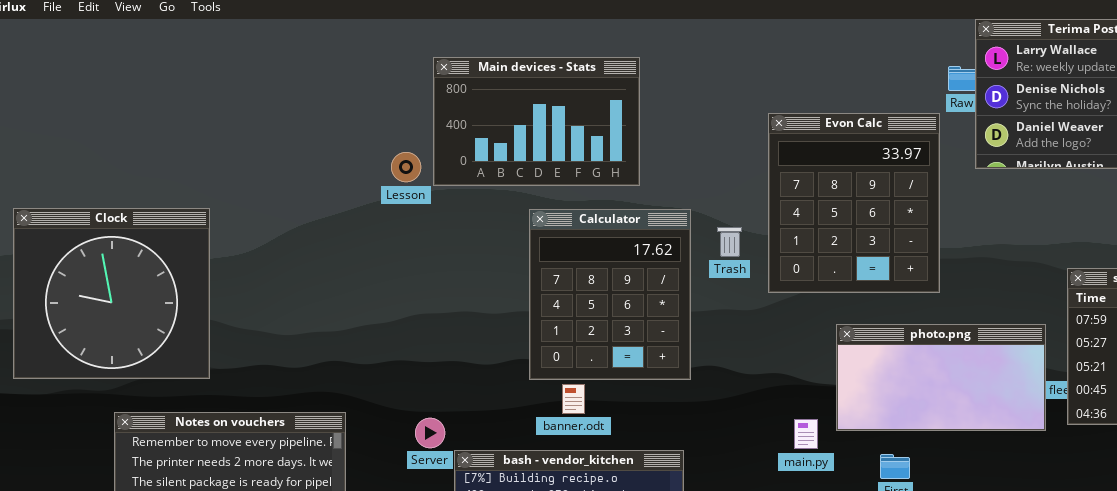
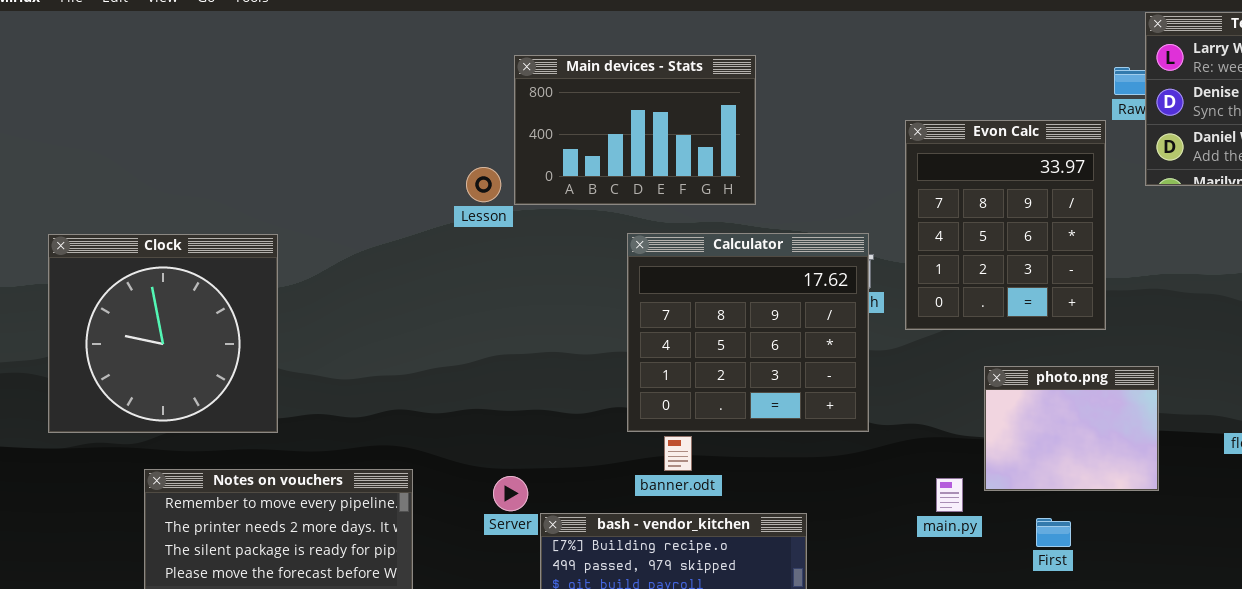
Clock: [13,208,210,379] -> [48,234,278,433], moved
Calculator: [529,209,691,380] -> [627,233,869,432], resized
photo.png: [836,324,1046,431] -> [984,366,1159,491], resized

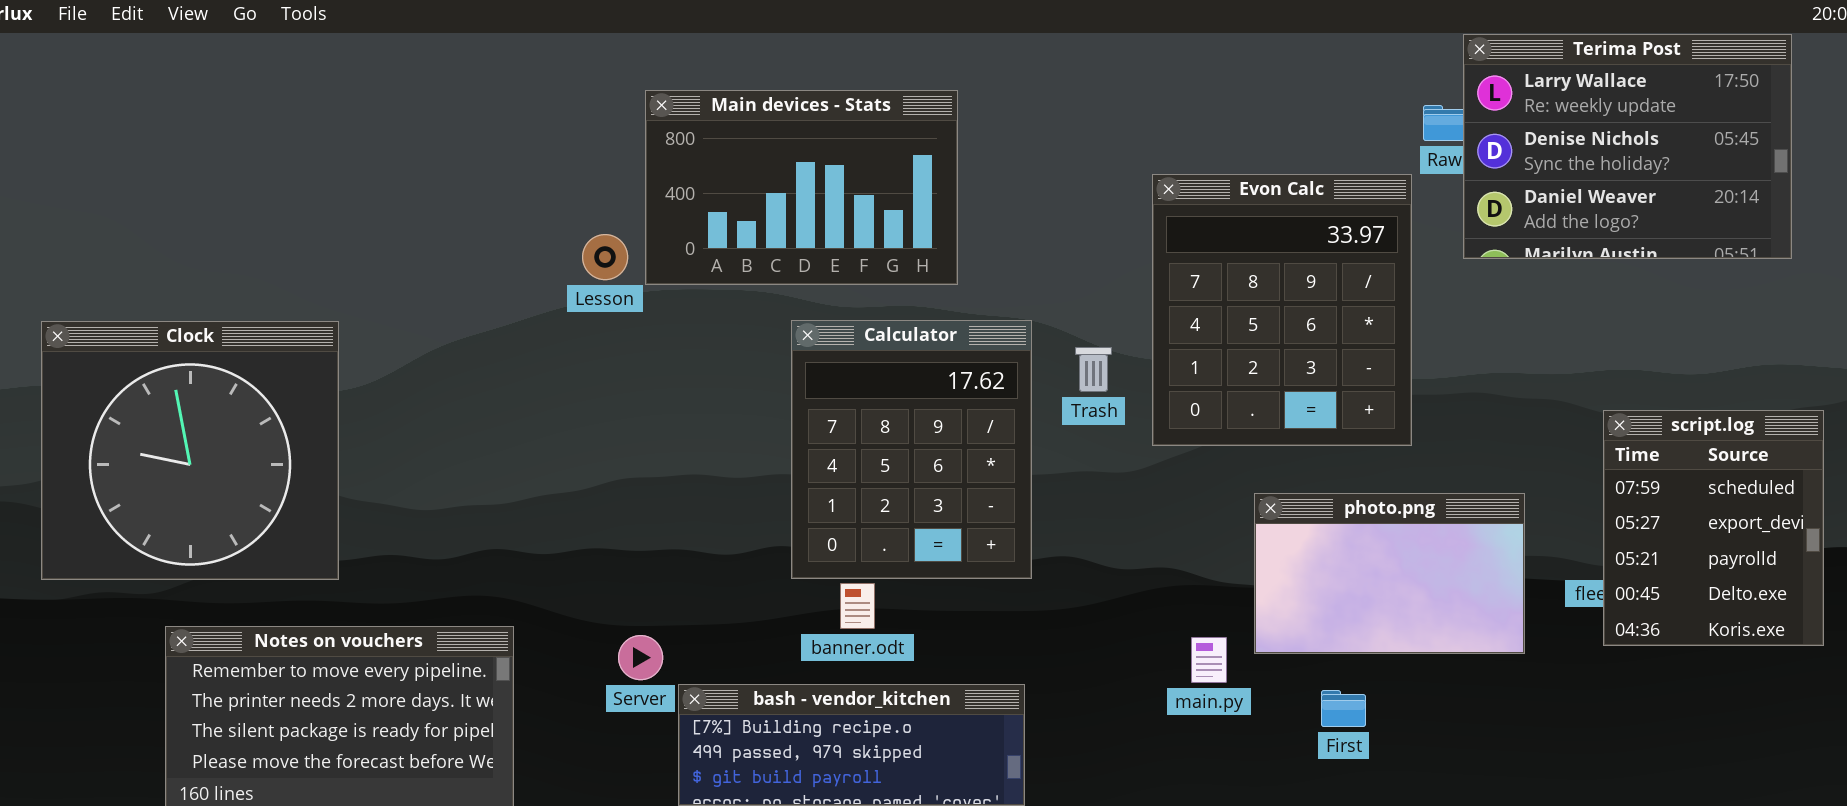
Calculator: [627,233,869,432] -> [791,320,1032,579], resized
photo.png: [984,366,1159,491] -> [1254,493,1525,654], resized

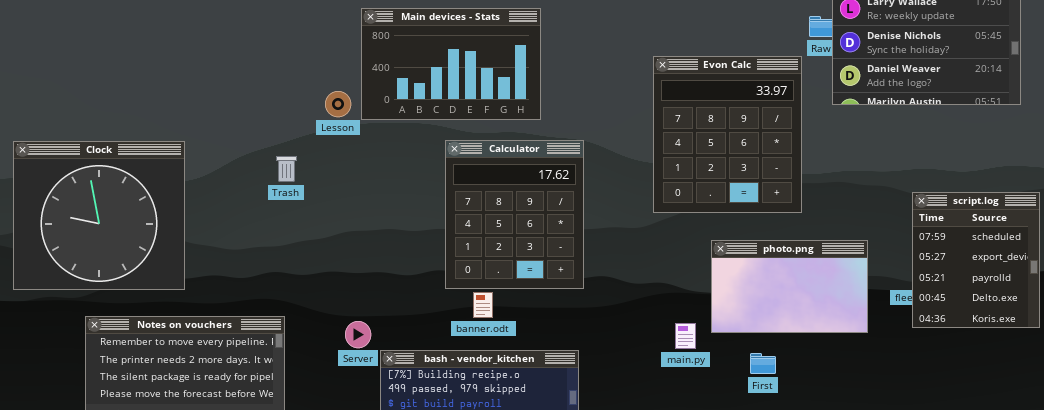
Trash: [1075,347,1112,392] -> [276,156,297,182], moved

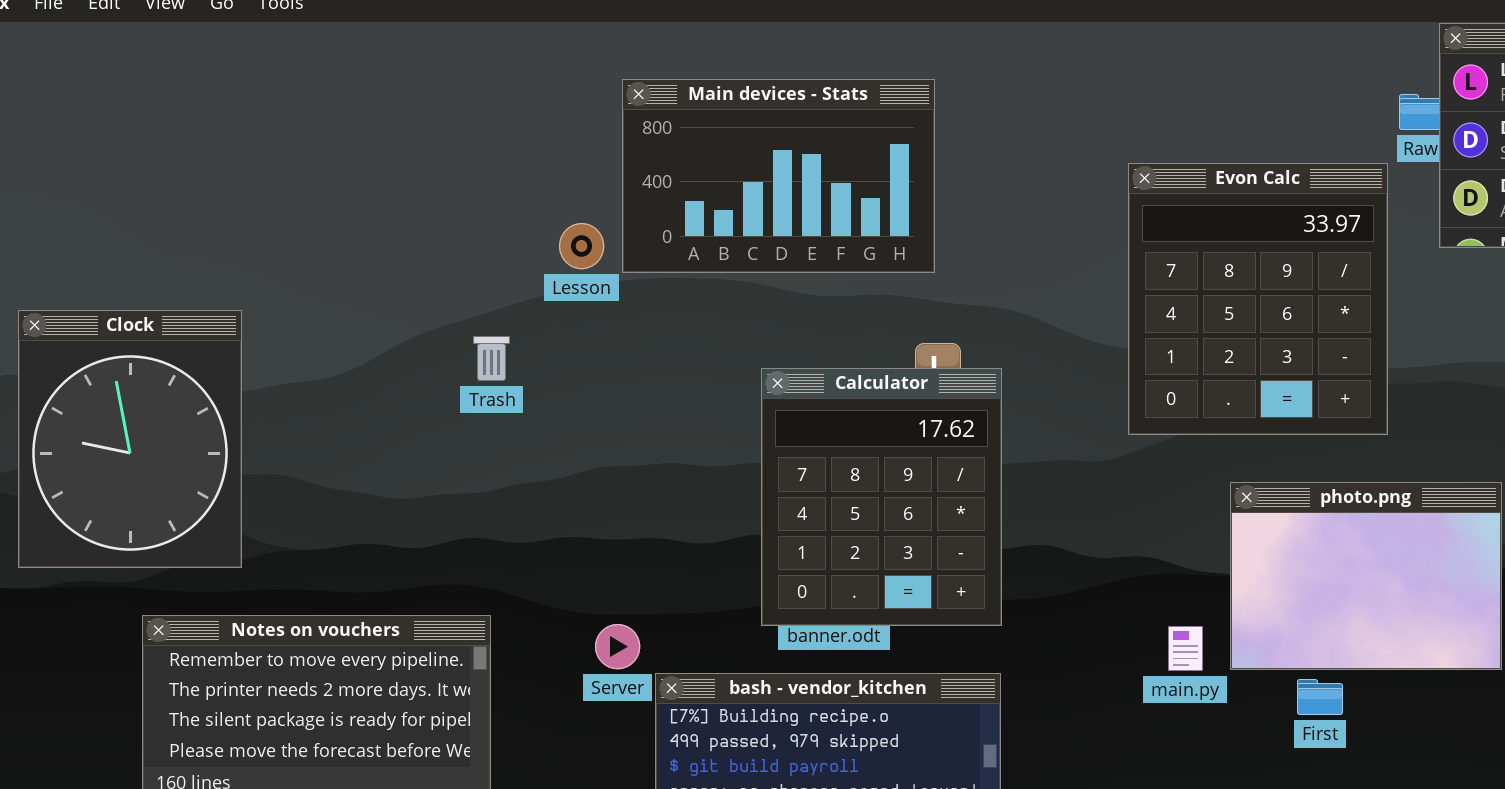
Calculator: [445,140,584,289] -> [761,368,1002,626], moved
Clock: [13,141,185,290] -> [18,310,242,568], resized
photo.png: [711,240,868,333] -> [1230,482,1502,670], resized

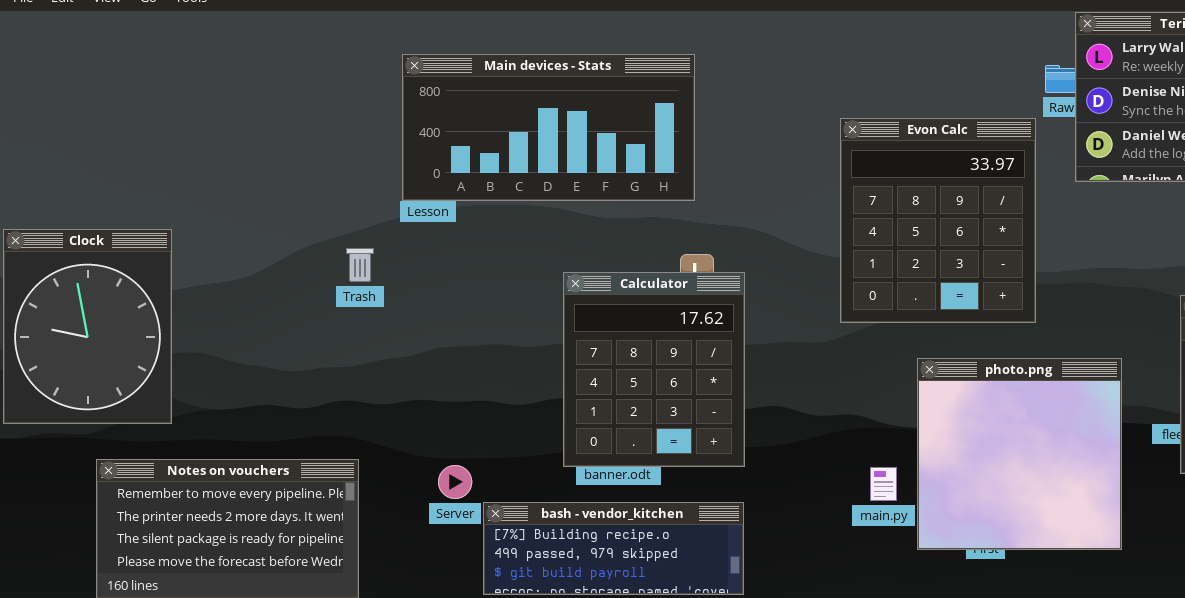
Main devices - Stats: [622,79,935,273] -> [402,54,695,201], resized
photo.png: [1230,482,1502,670] -> [917,358,1122,550], resized

